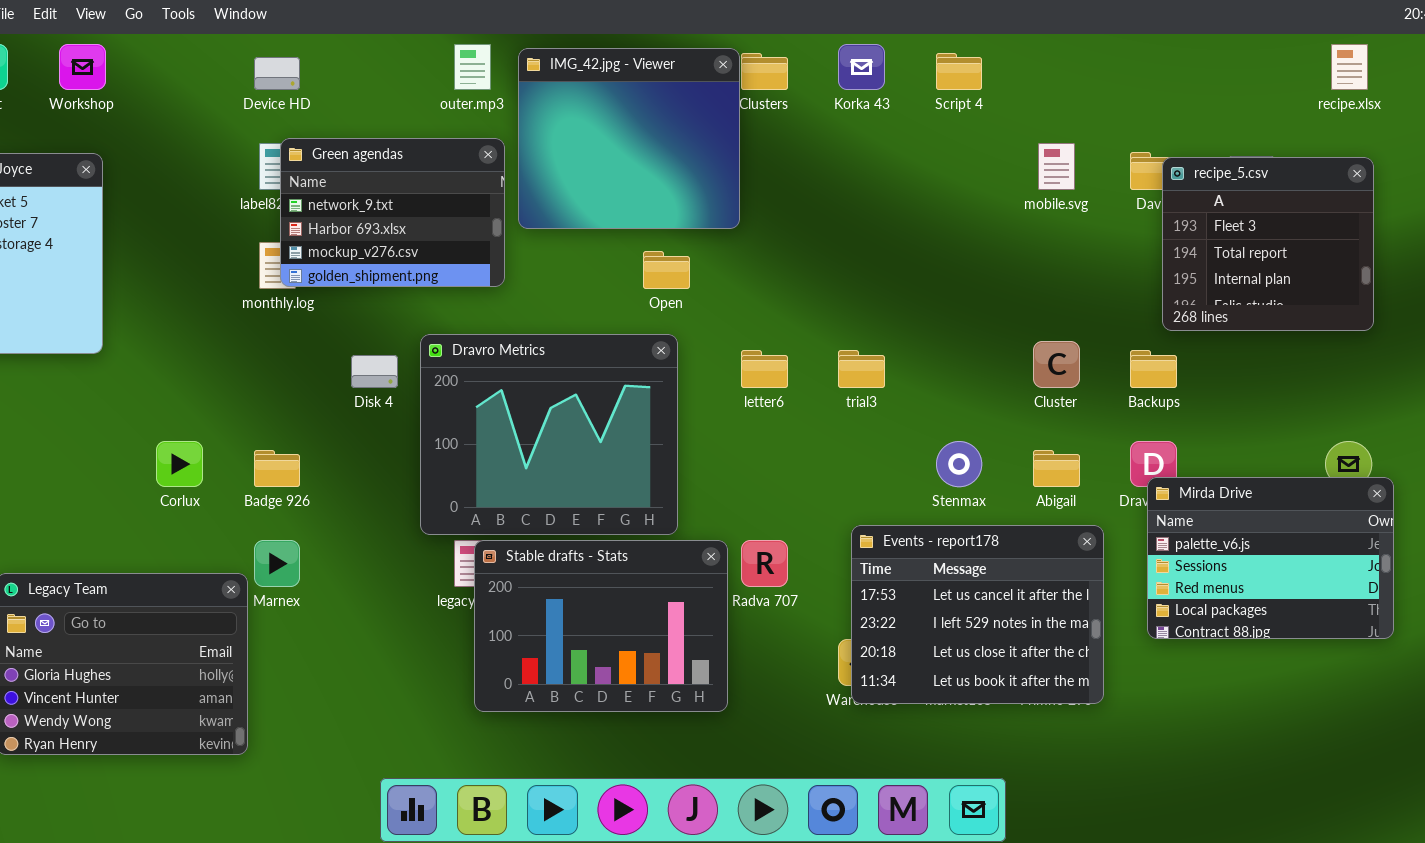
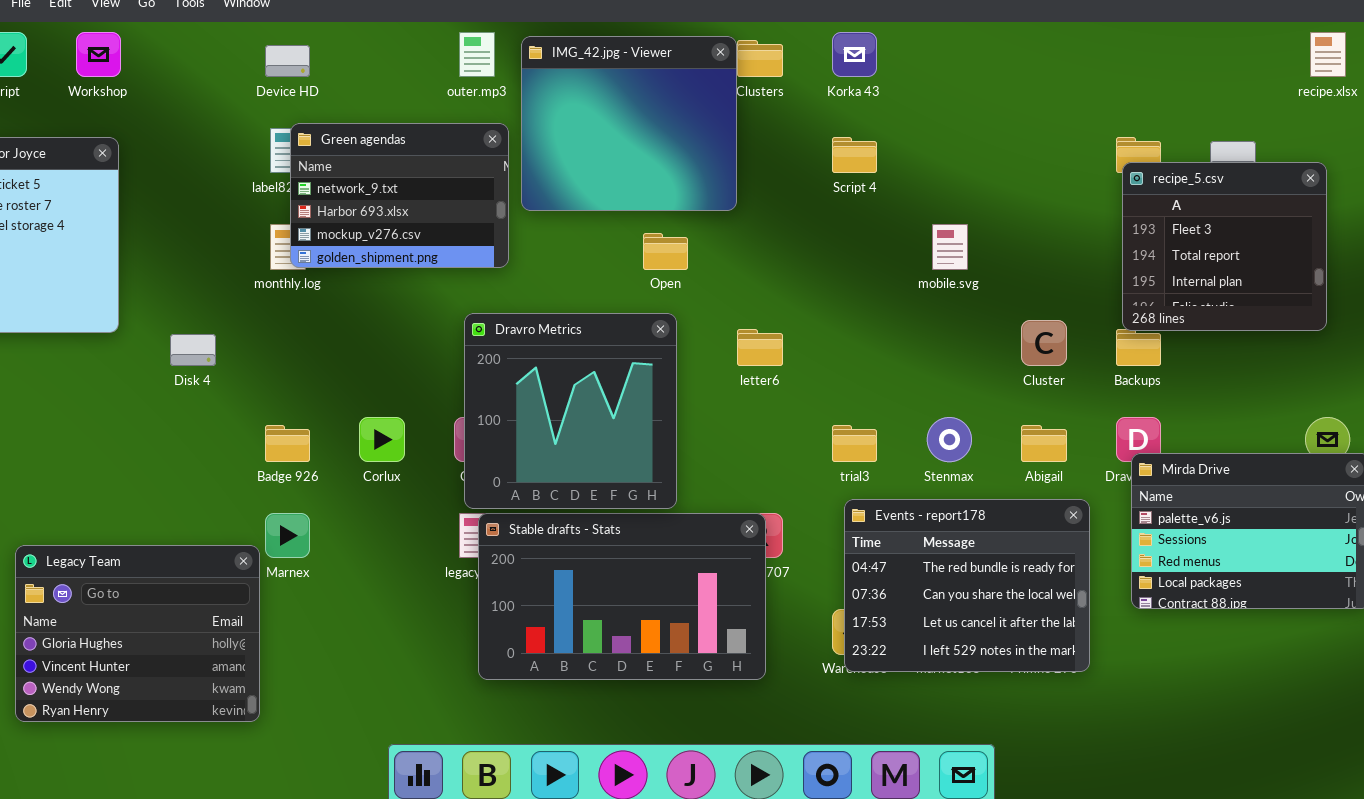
Script 4: [936,53,982,90] -> [832,137,877,173], moved
mobile.svg: [1038,143,1075,190] -> [932,224,968,270], moved
recipe_5.csv: [1162,157,1374,331] -> [1122,162,1327,331], moved
Dravro Metrics: [420,334,678,535] -> [464,313,677,509], resized
trial3: [838,350,885,388] -> [832,425,877,462], moved
Disk 4: [351,355,398,388] -> [170,334,216,366], moved
Corlux: [156,441,203,487] -> [359,417,405,462], moved
Events - report178: [851,525,1104,704] -> [844,499,1090,672], scrolled up 2 rows
Stable drafts - Stats: [474,540,728,712] -> [478,513,766,680], resized

